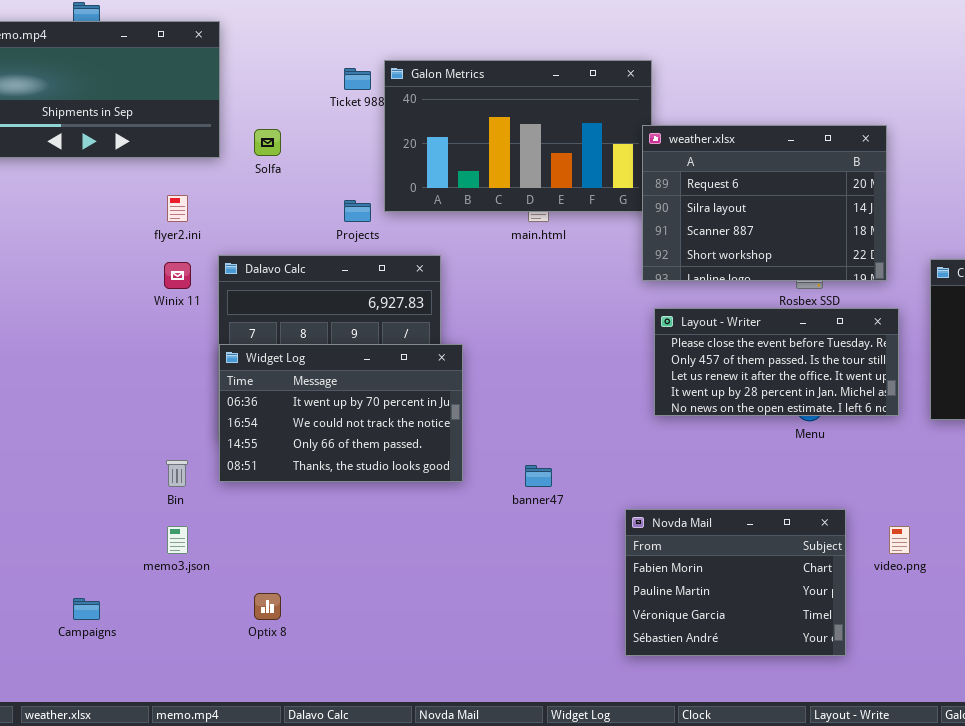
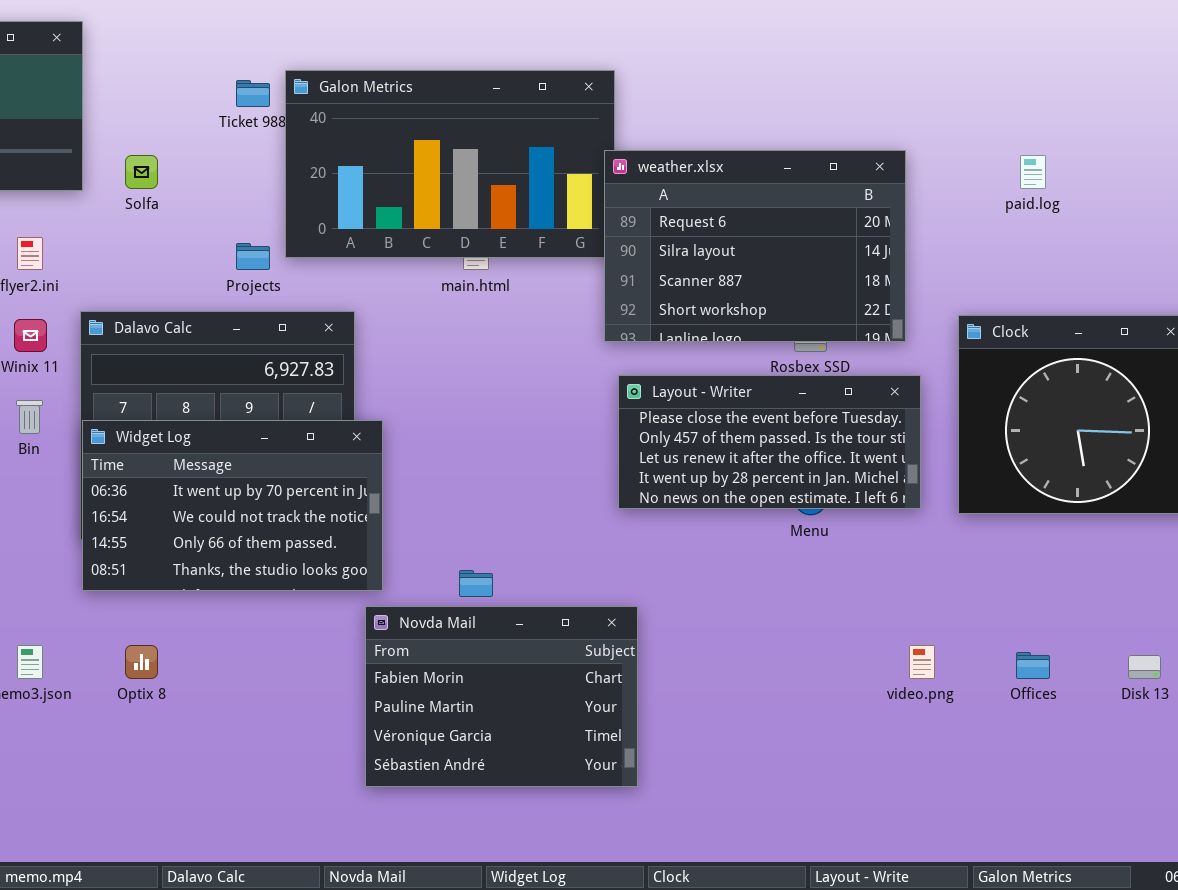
Bin: [166,460,188,487] -> [16,400,43,434], moved
Novda Mail: [625,509,846,656] -> [365,606,638,787], moved
Optix 8: [254,593,281,620] -> [125,645,158,679], moved

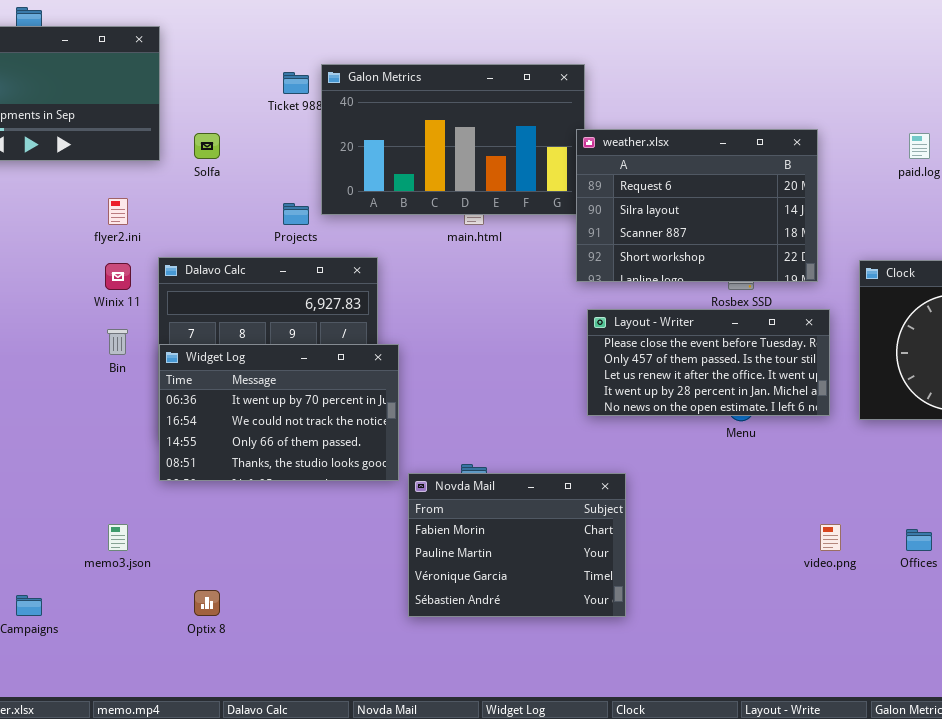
Novda Mail: [365,606,638,787] -> [408,473,626,617], moved
Optix 8: [125,645,158,679] -> [194,590,220,616], moved

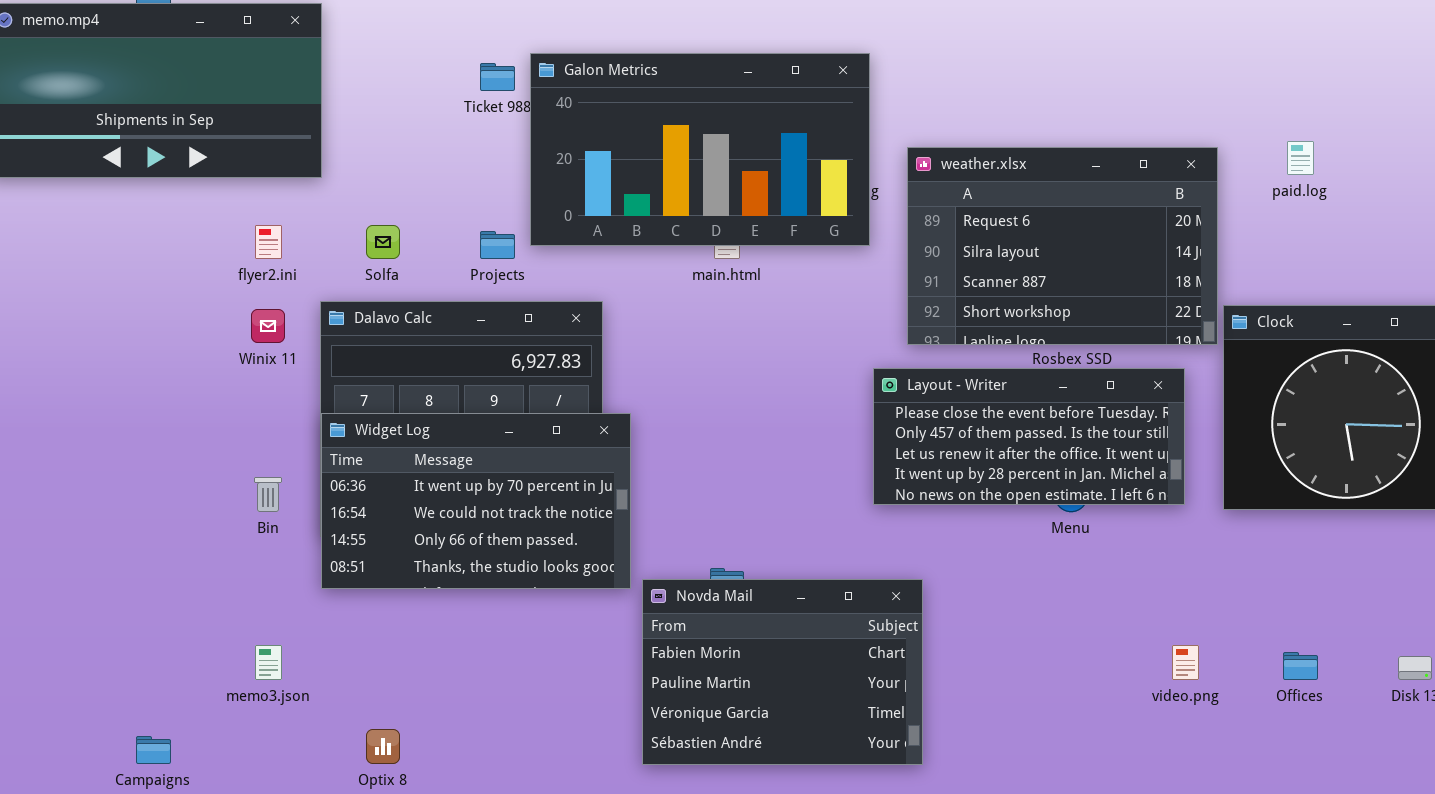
weather.xlsx: [576,129,818,282] -> [907,147,1218,345], moved
Solfa: [194,133,220,159] -> [366,225,400,259], moved
Bin: [107,329,128,355] -> [254,477,282,512], moved

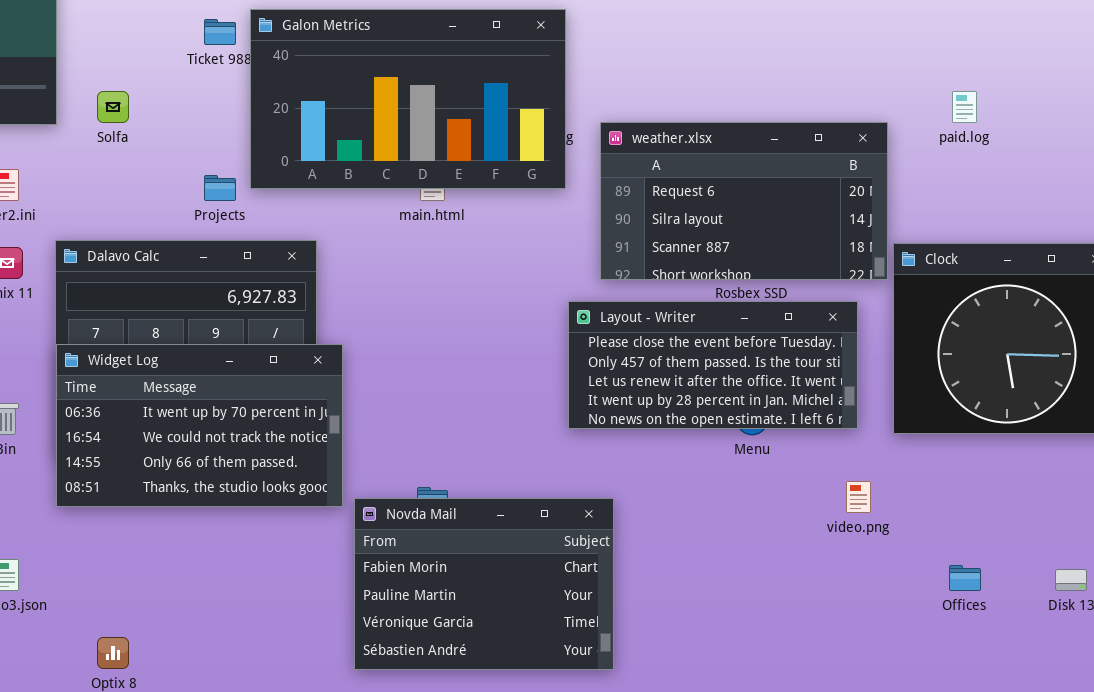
weather.xlsx: [907,147,1218,345] -> [600,122,888,280], resized
Solfa: [366,225,400,259] -> [97,91,129,123], moved
video.png: [1172,645,1199,680] -> [846,481,871,513], moved

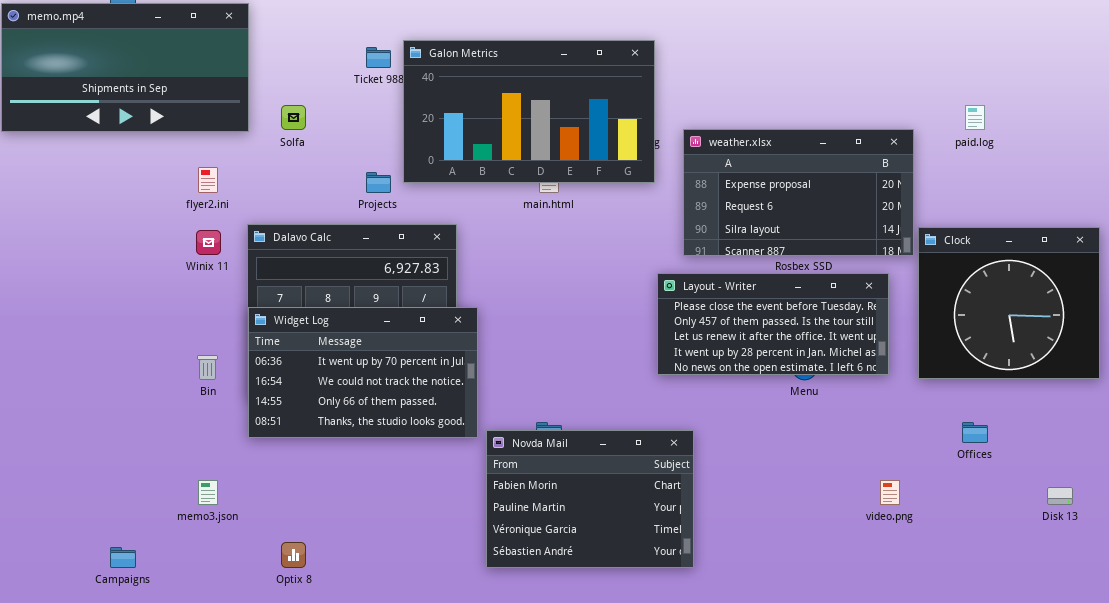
weather.xlsx: [600,122,888,280] -> [683,129,914,256], scrolled up 1 row
video.png: [846,481,871,513] -> [880,480,900,505], moved
Offices: [949,565,981,591] -> [962,422,988,443], moved

